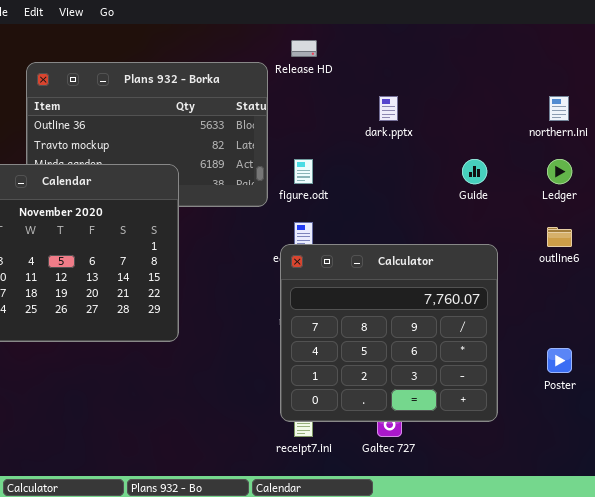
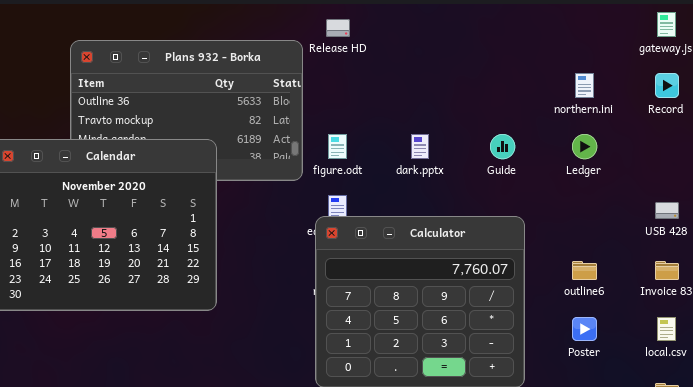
dark.pptx: [379,96,398,121] -> [411,134,429,159], moved
outline6: [547,227,572,247] -> [572,261,597,280], moved

